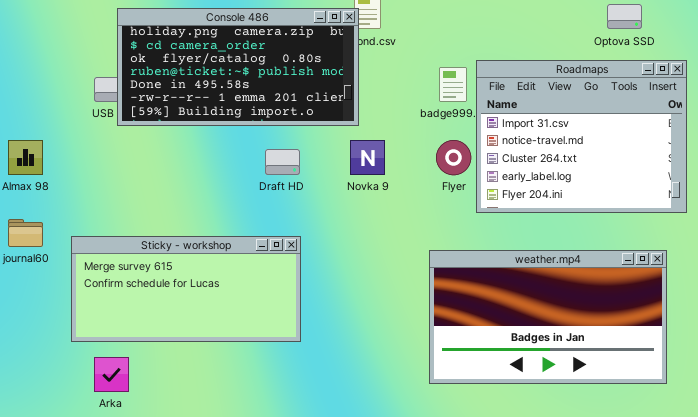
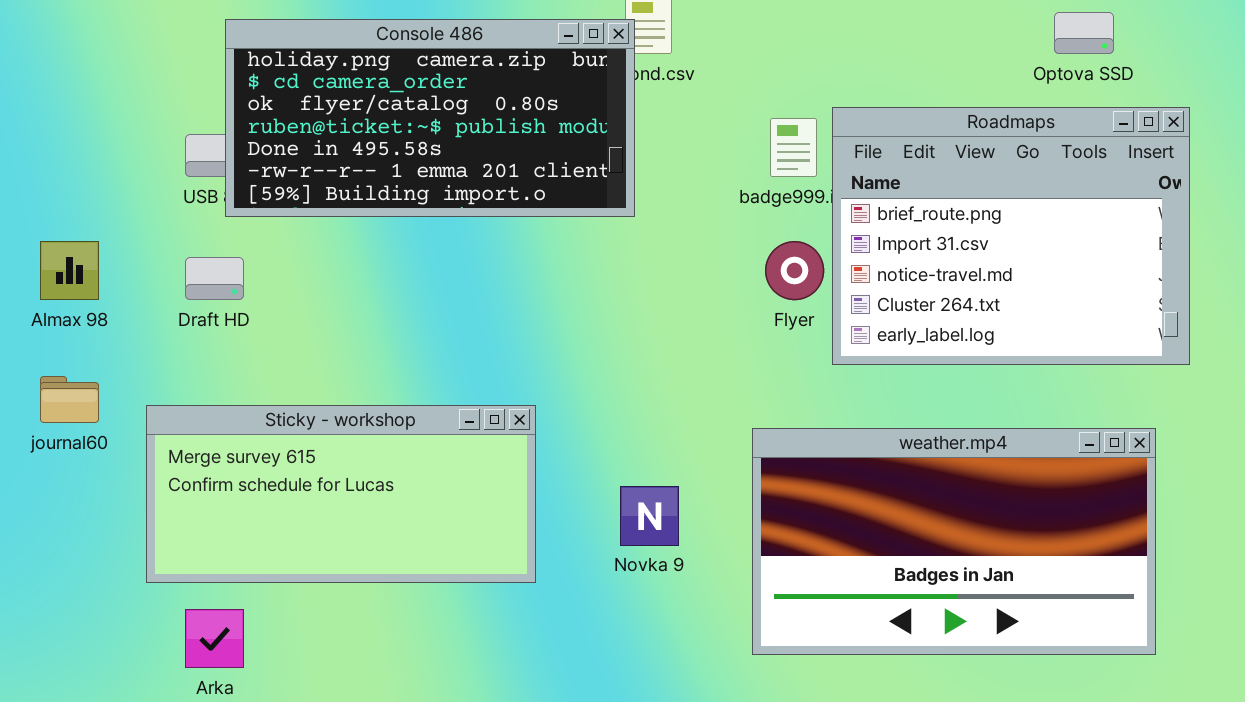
Roadmaps: [476,60,687,213] -> [832,107,1190,365], scrolled up 1 row
Novka 9: [350,140,385,175] -> [620,486,679,546], moved
Draft HD: [265,149,300,175] -> [185,257,244,300], moved

